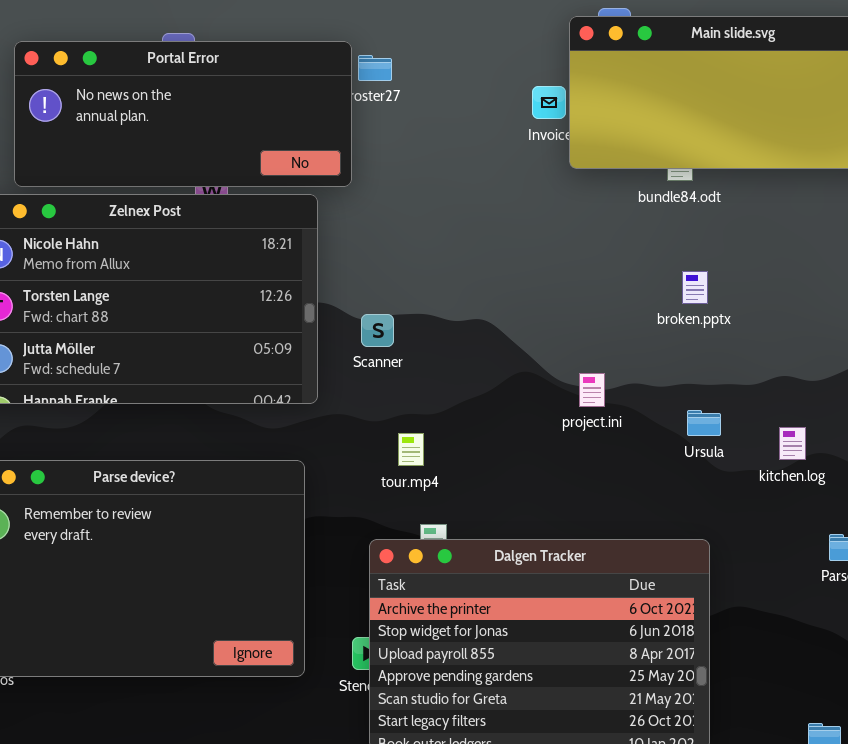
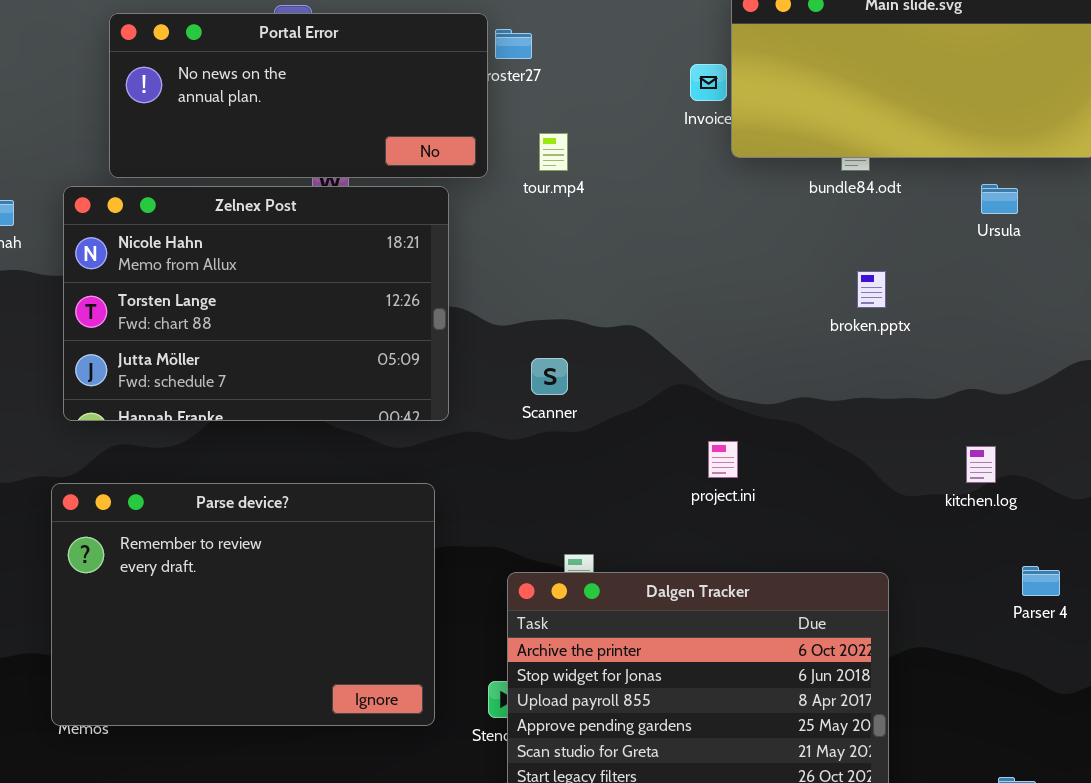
Scanner: [361,314,394,347] -> [531,358,568,395], moved
project.ini: [579,373,605,407] -> [708,441,738,478], moved
Ursula: [687,410,721,436] -> [981,184,1018,214], moved
tour.mp4: [398,433,424,466] -> [539,133,568,171], moved

